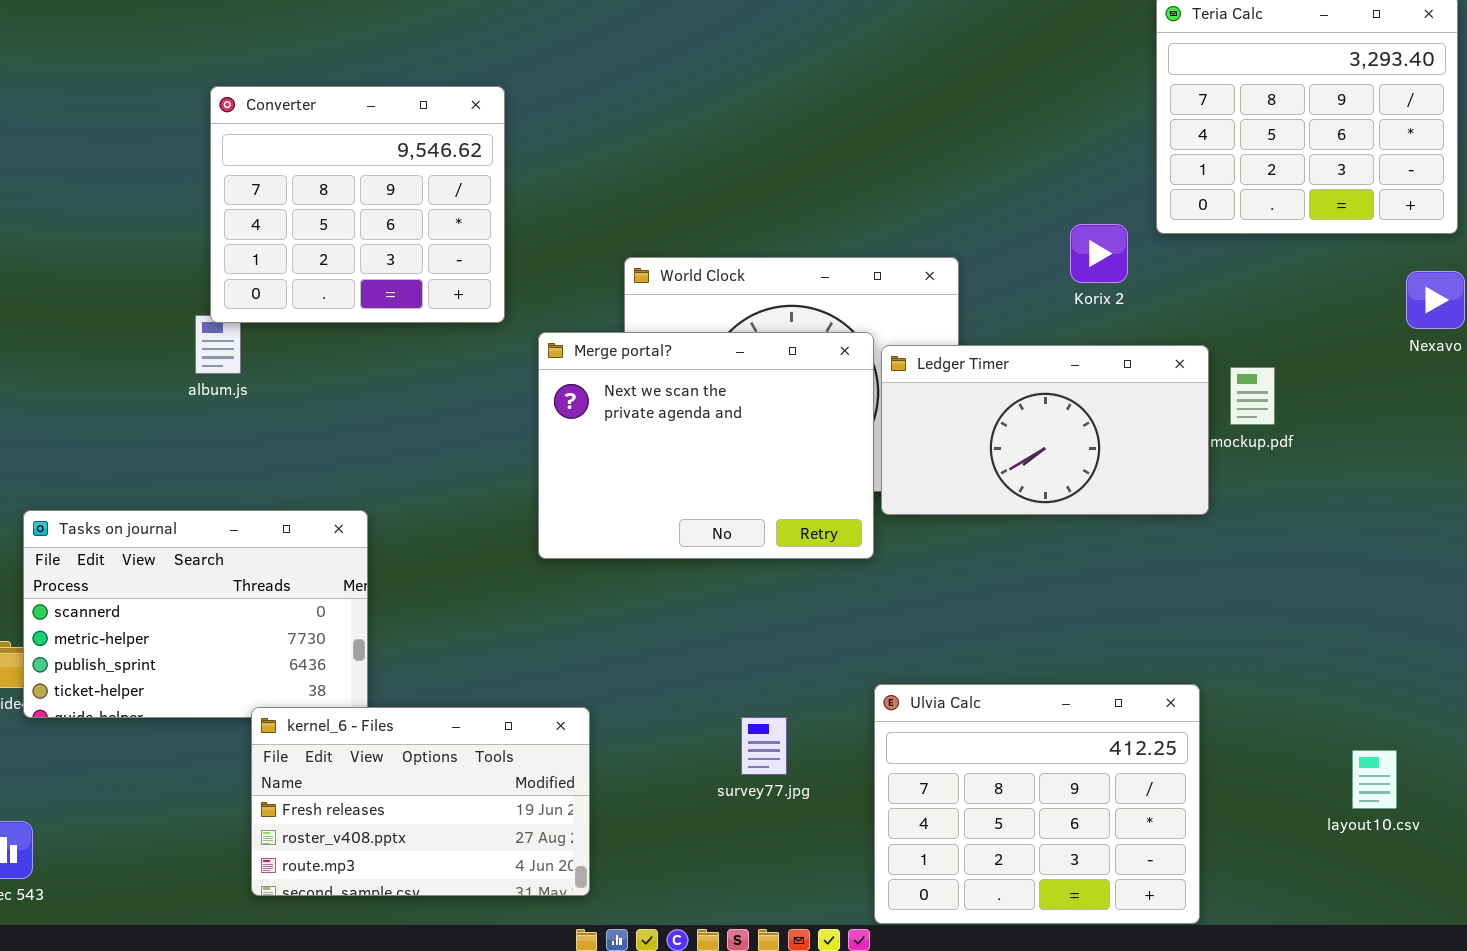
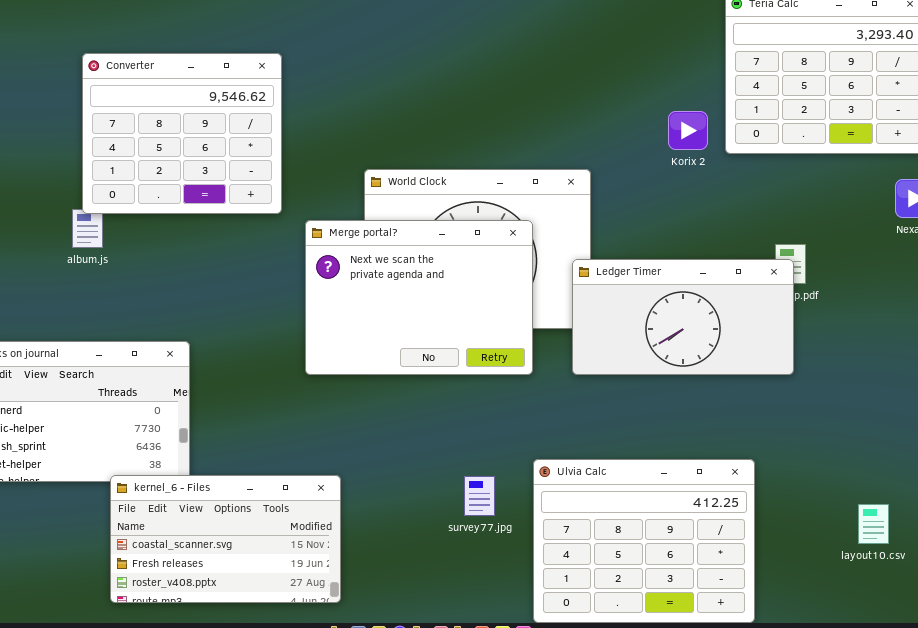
Korix 2: [1070,224,1128,283] -> [668,111,708,150], moved
Ledger Timer: [881,345,1209,515] -> [572,259,794,375], moved
kernel_6 - Files: [251,707,590,896] -> [110,475,341,603], scrolled up 1 row
survey77.jpg: [741,717,787,775] -> [464,476,495,516], moved

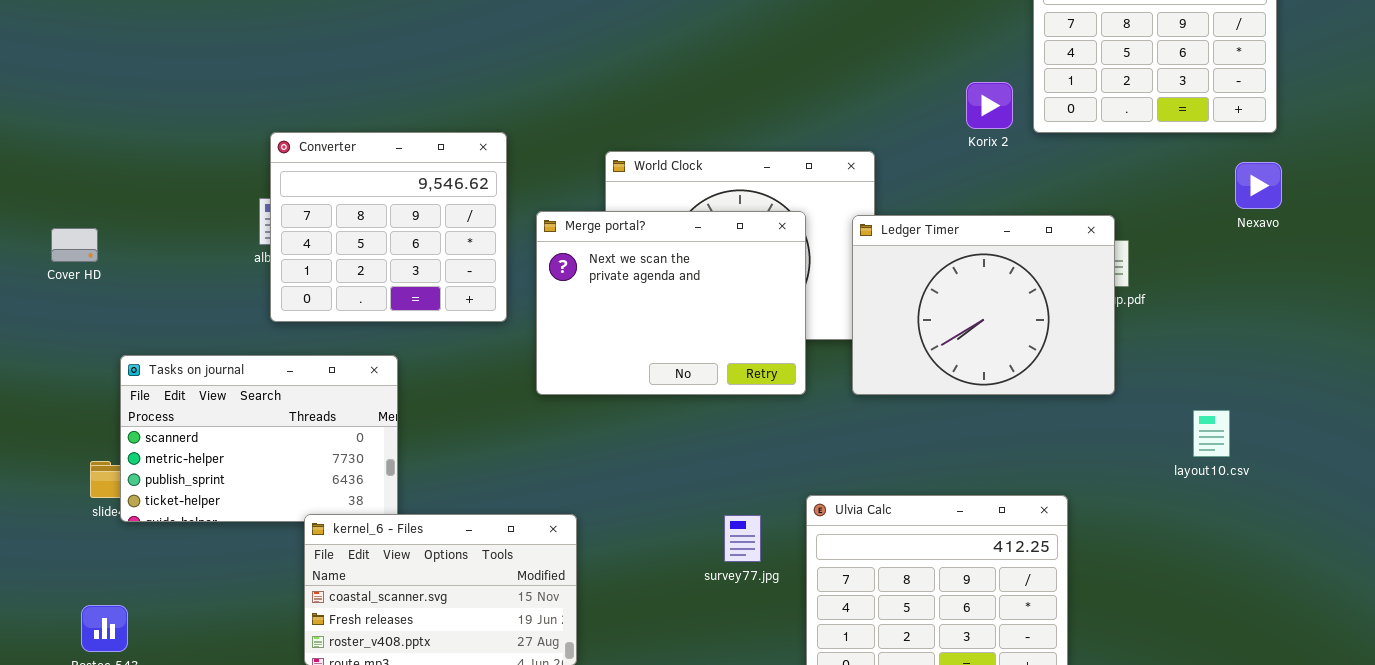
Converter: [82,53,282,214] -> [270,132,507,322], moved
Ledger Timer: [572,259,794,375] -> [852,215,1115,395], resized
layout10.csv: [858,504,889,544] -> [1193,410,1230,457], moved

